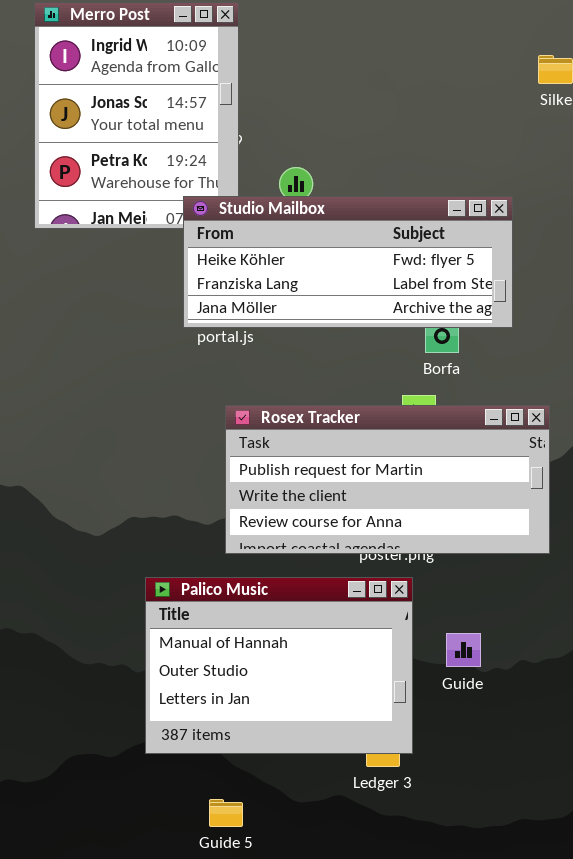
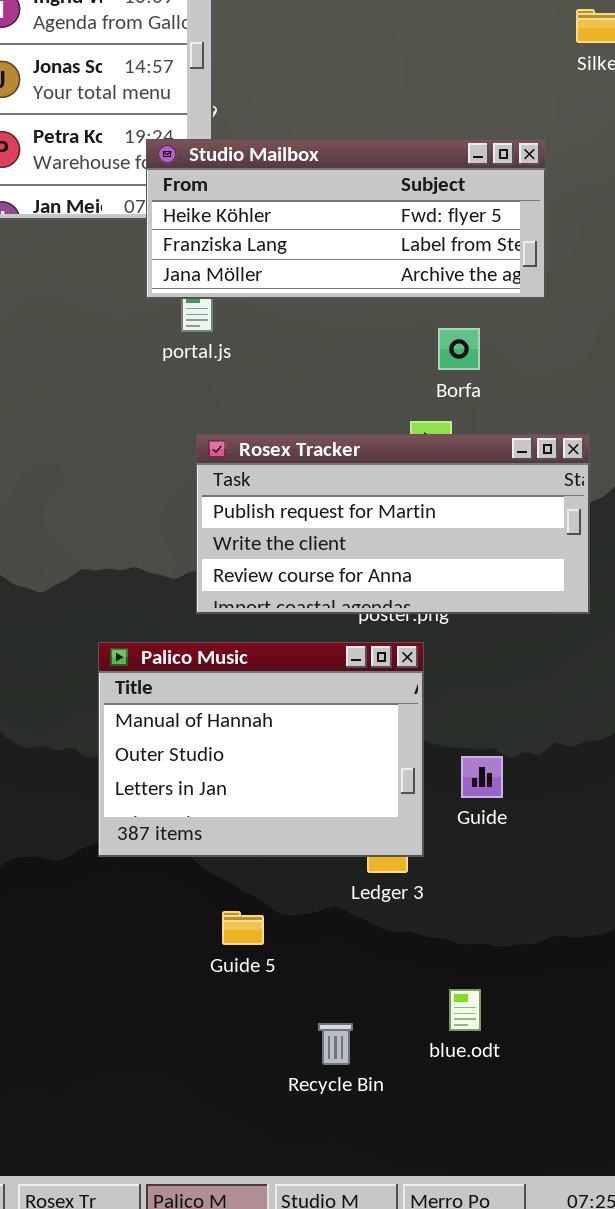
Studio Mailbox: [183,196,513,328] -> [146,139,546,299], moved
Guide: [446,633,481,667] -> [461,756,503,798], moved
Guide 5: [209,799,243,827] -> [222,911,264,945], moved

